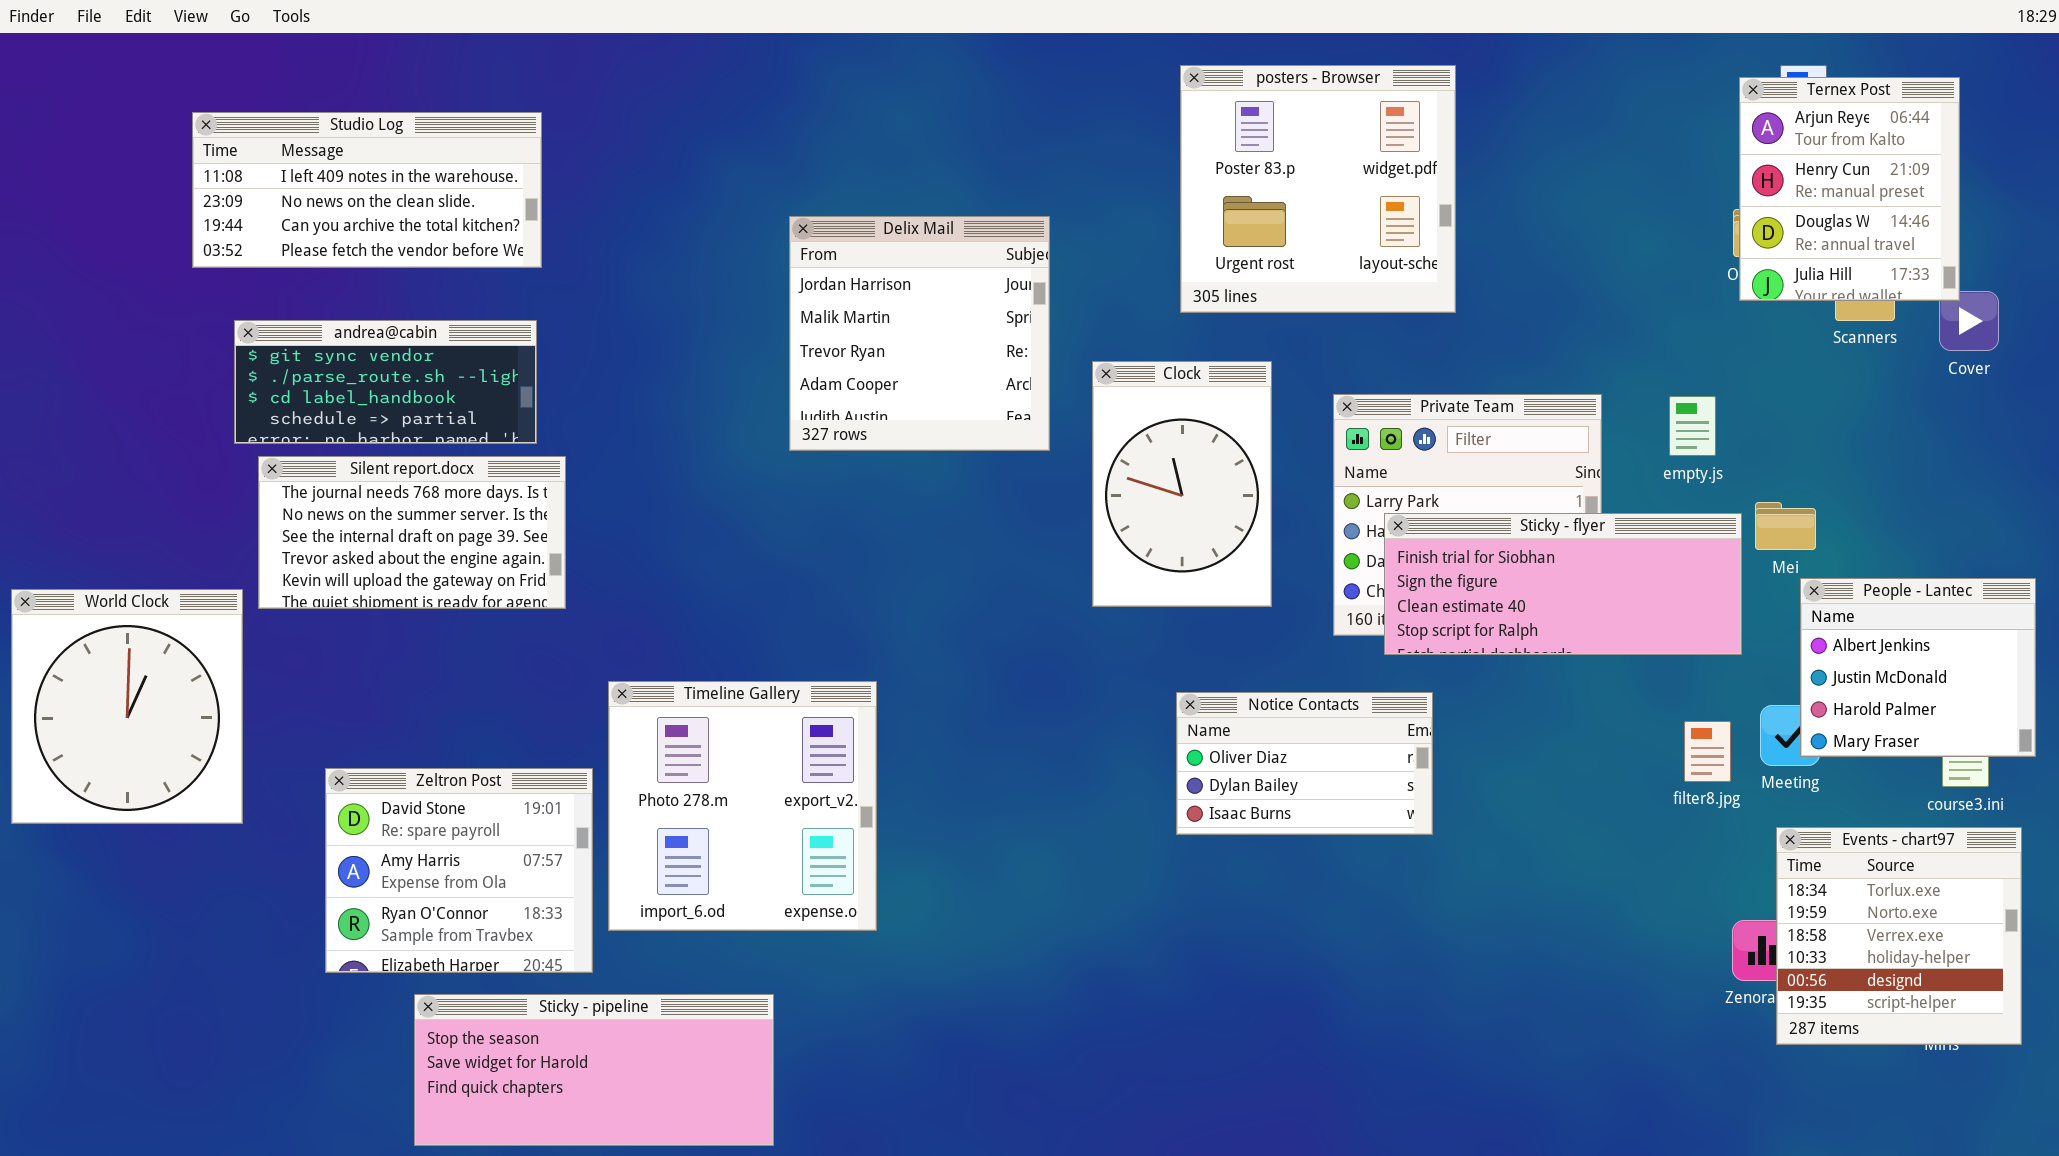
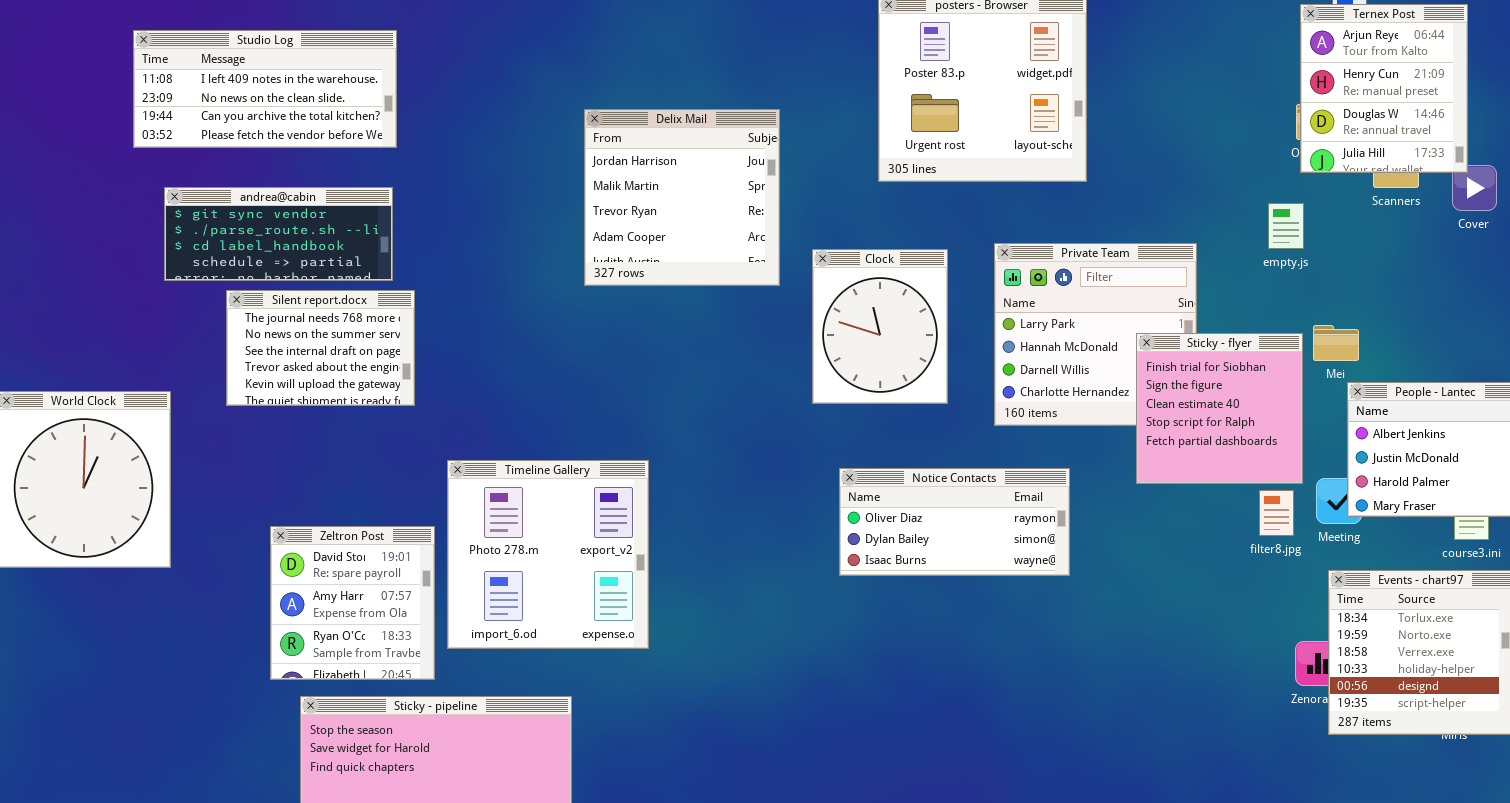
Clock: [1092,361,1272,607] -> [812,249,948,404], resized
empty.js: [1669,396,1716,456] -> [1268,203,1304,249], moved
Silent report.docx: [258,456,566,609] -> [226,290,415,406], resized
Sticky - flyer: [1384,513,1742,655] -> [1136,333,1303,484], resized
Notice Contacts: [1176,692,1433,835] -> [839,468,1070,576], resized
Zeltron Post: [325,768,593,973] -> [270,526,435,680], resized

